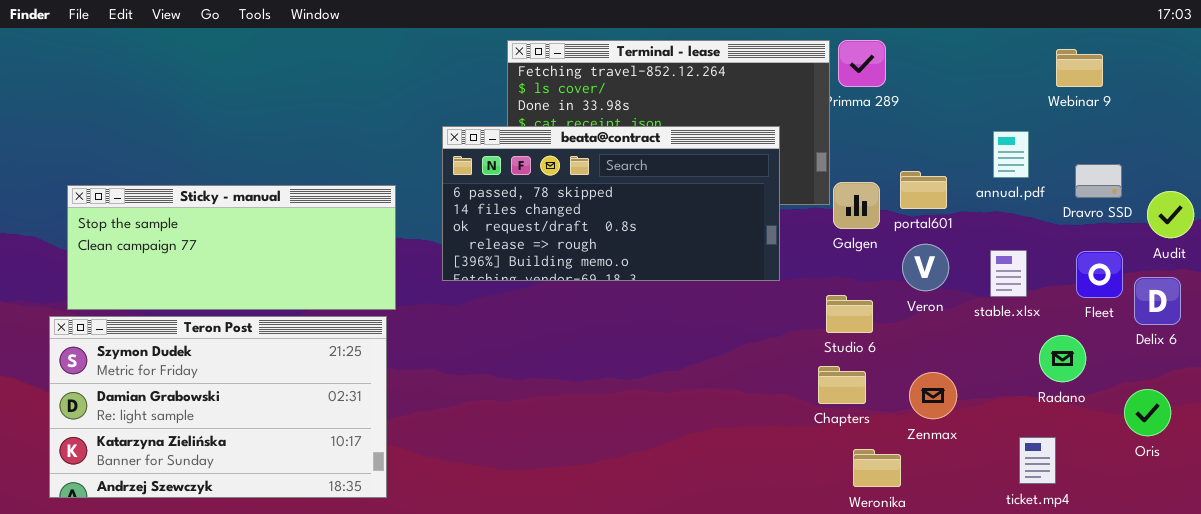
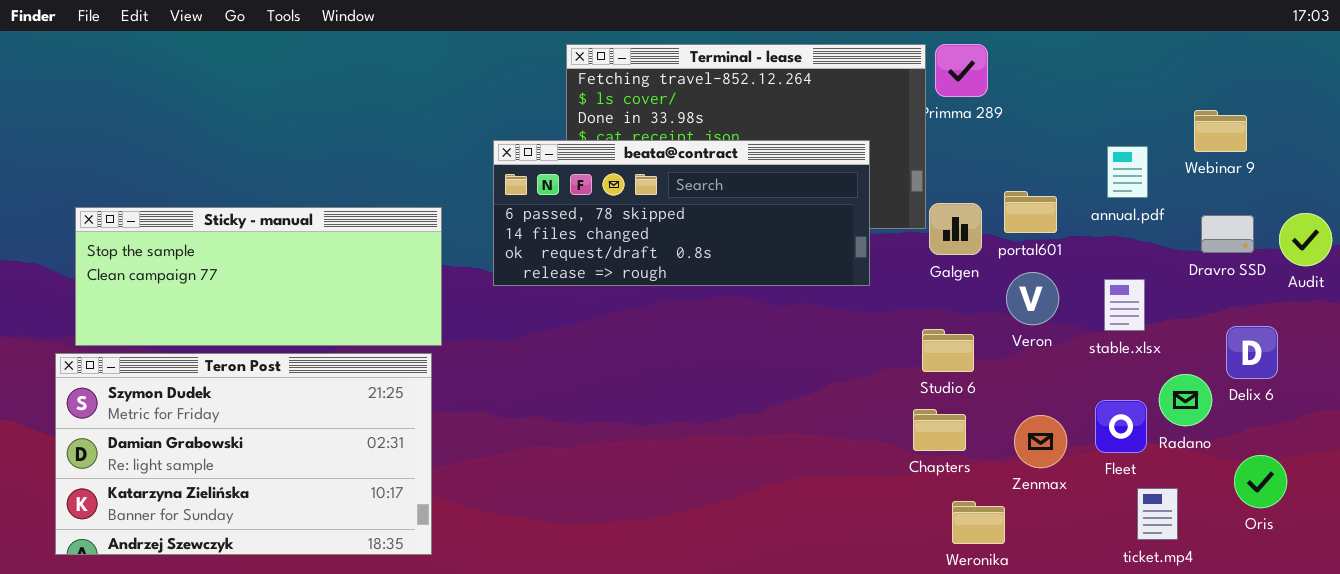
Webinar 9: [1056,49,1103,87] -> [1194,110,1247,152], moved
beata@contract: [442,126,780,281] -> [493,140,870,286], resized
Dravro SSD: [1075,164,1122,198] -> [1201,215,1254,253], moved
Fleet: [1076,251,1123,298] -> [1095,400,1147,453], moved
Delix 6: [1134,277,1181,325] -> [1226,326,1278,379], moved
Oris: [1124,389,1171,436] -> [1234,455,1287,508], moved

